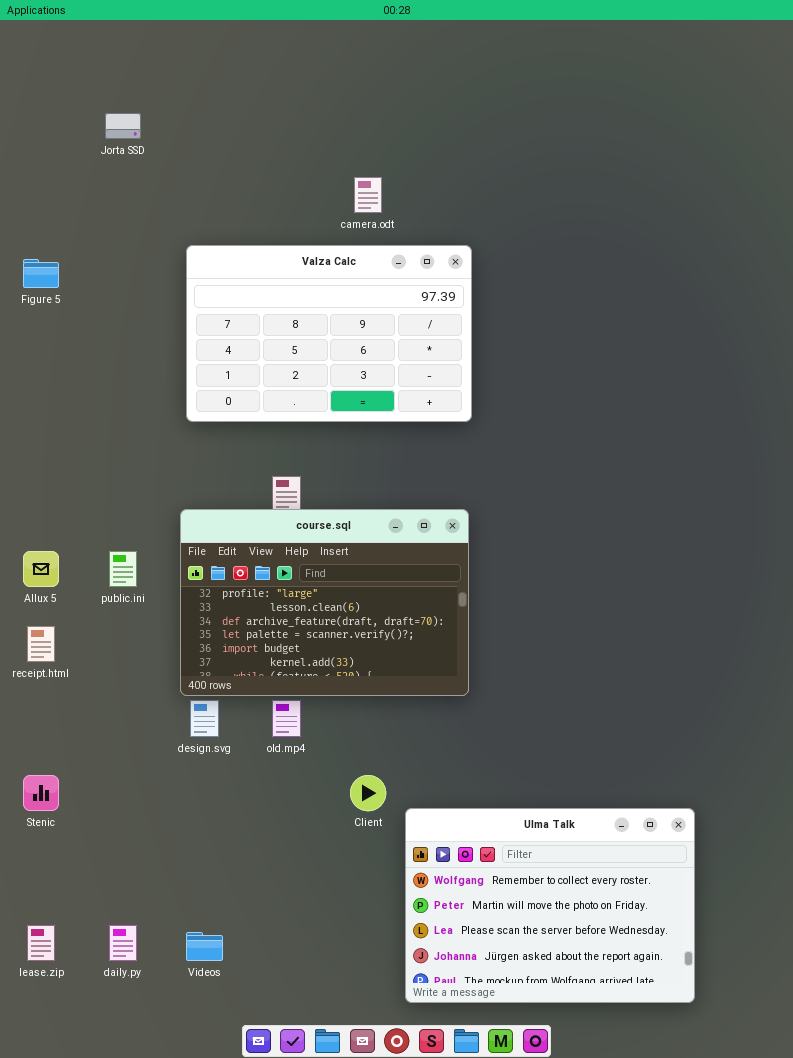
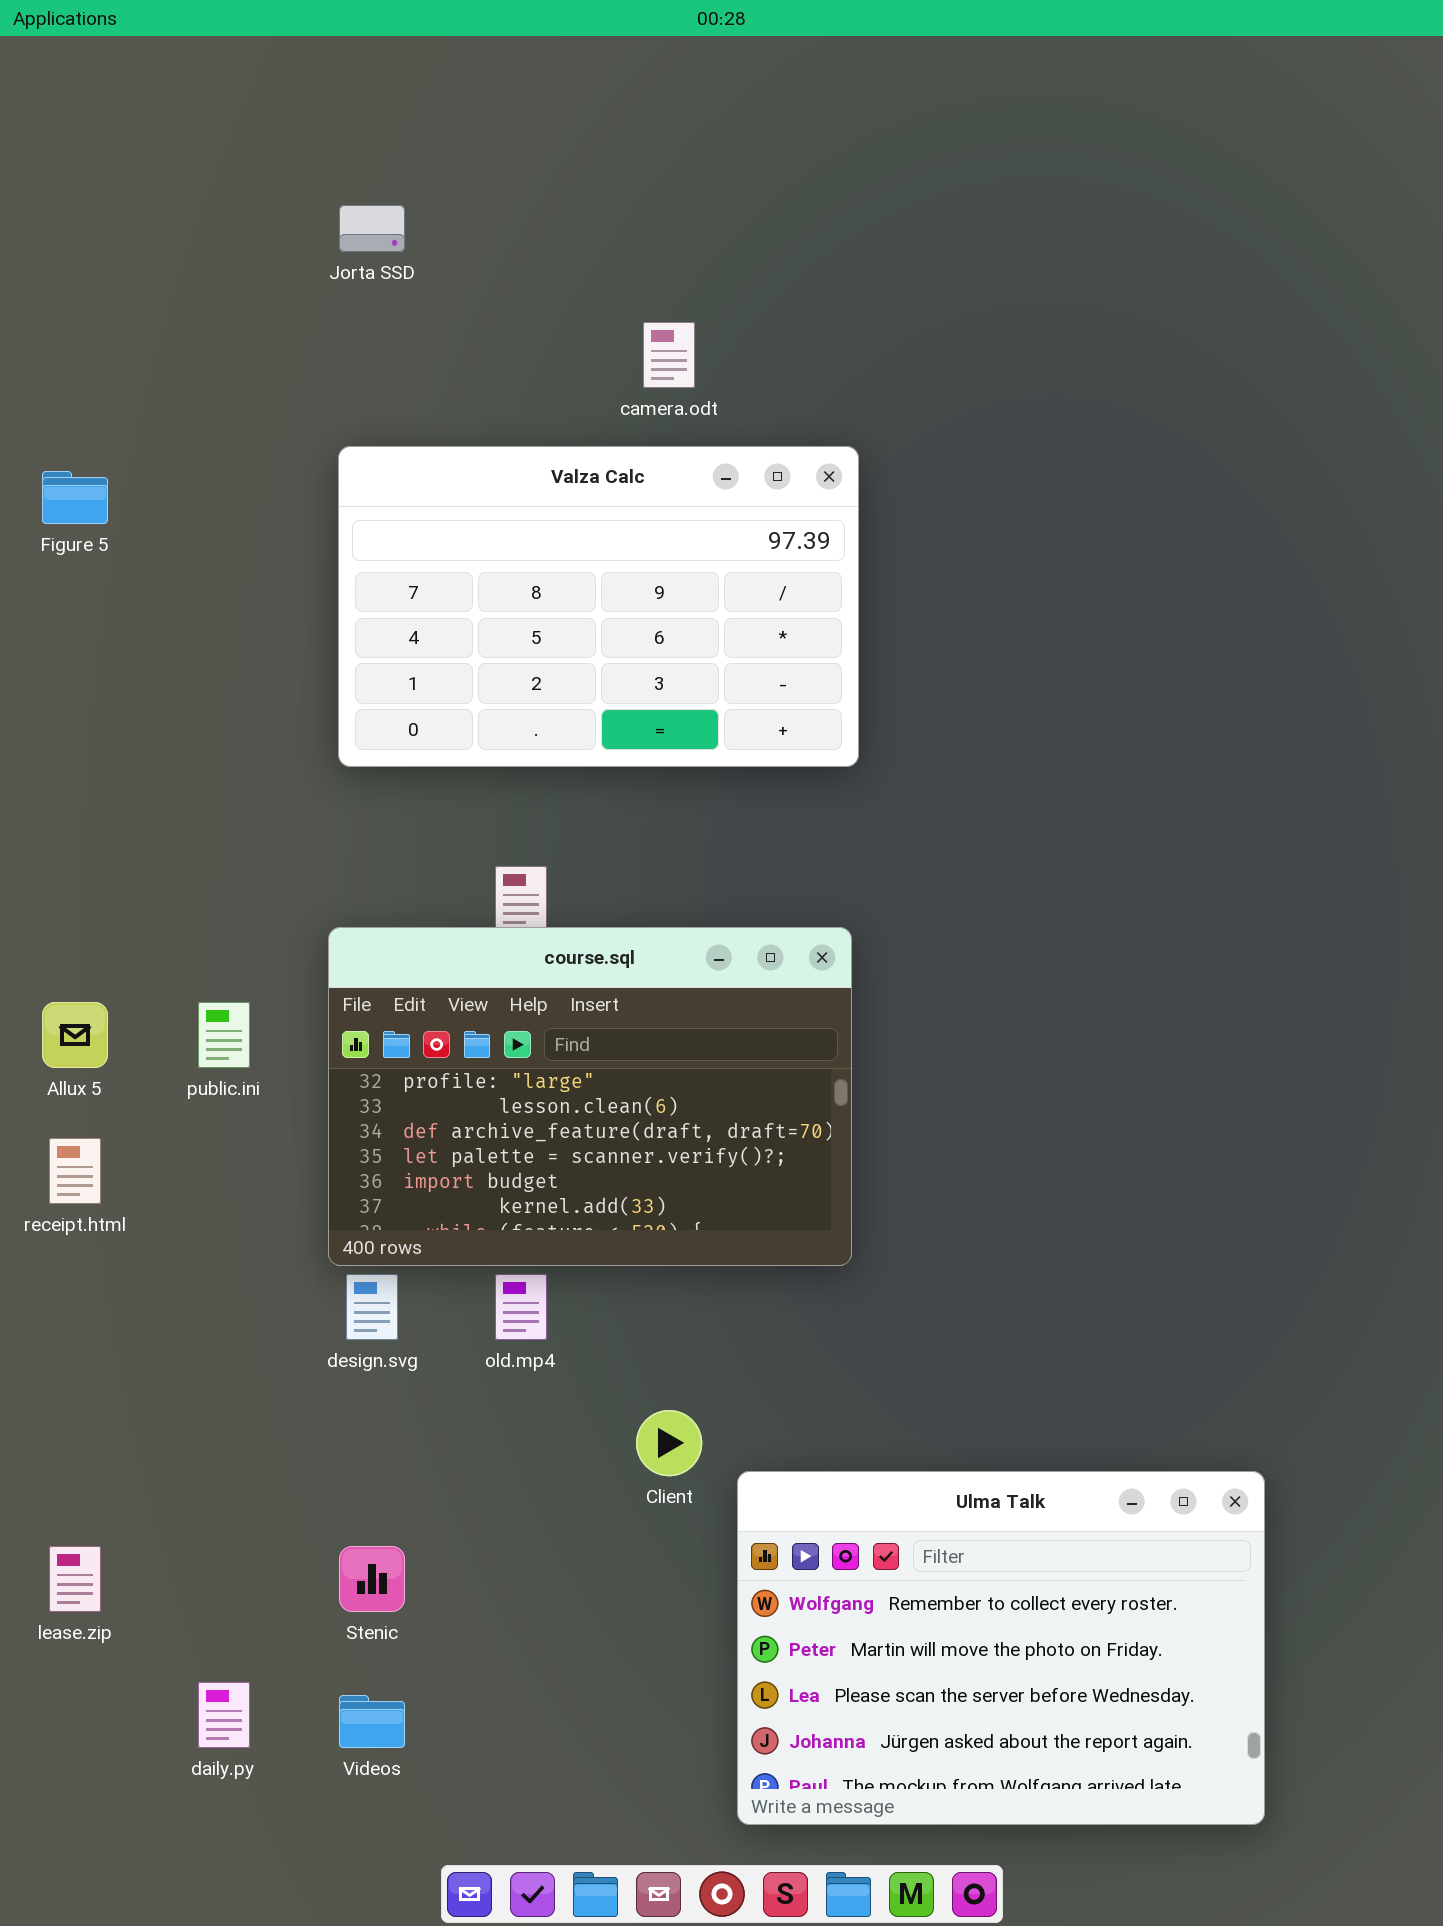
Jorta SSD: [105,113,141,139] -> [339,205,405,252], moved
Stenic: [23,775,59,811] -> [339,1546,405,1612], moved
lease.zip: [27,925,55,961] -> [49,1546,101,1612], moved

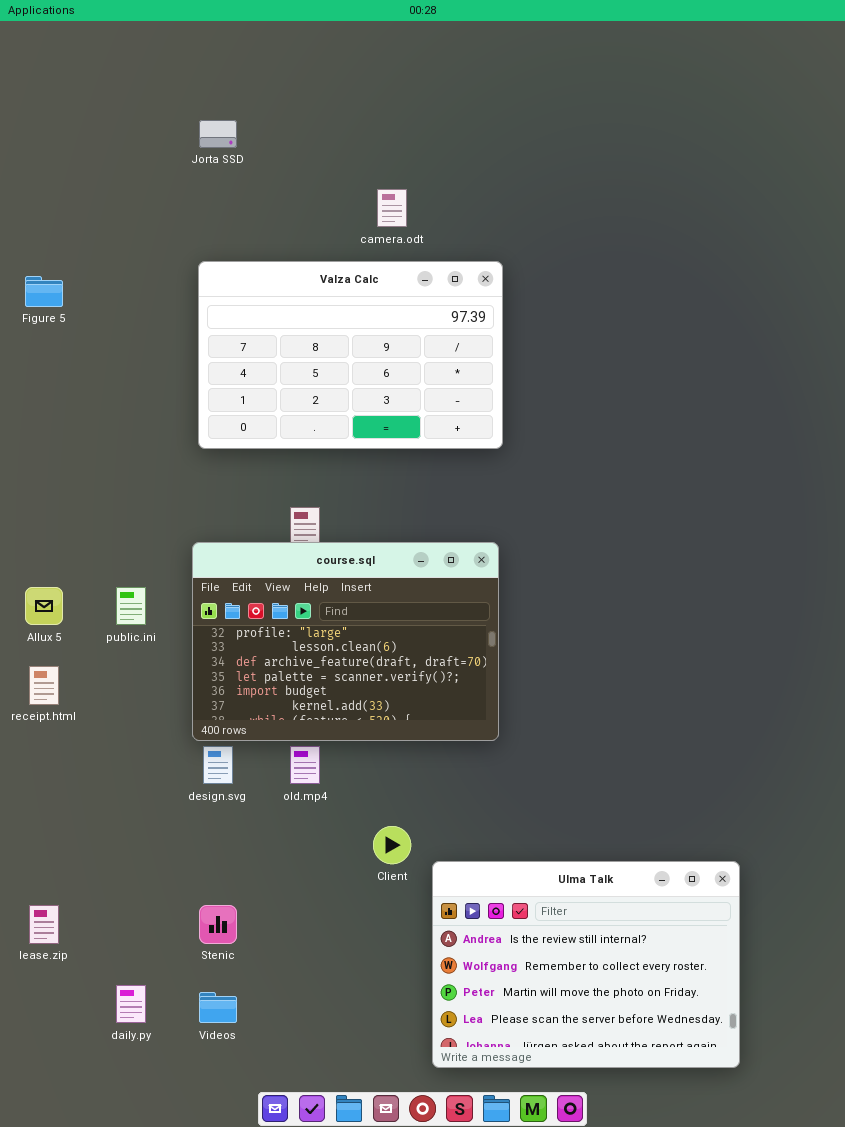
Ulma Talk: [737,1471,1265,1825] -> [432,861,740,1068], scrolled up 1 row

